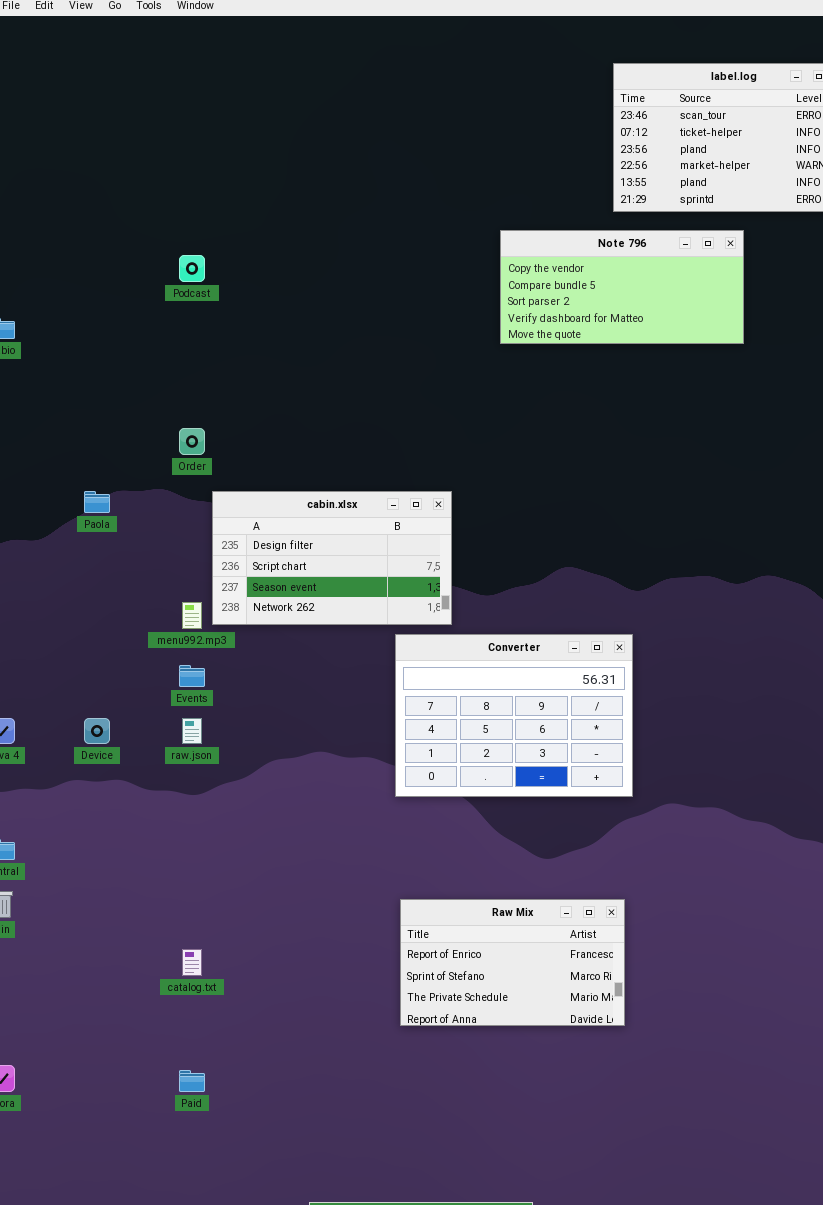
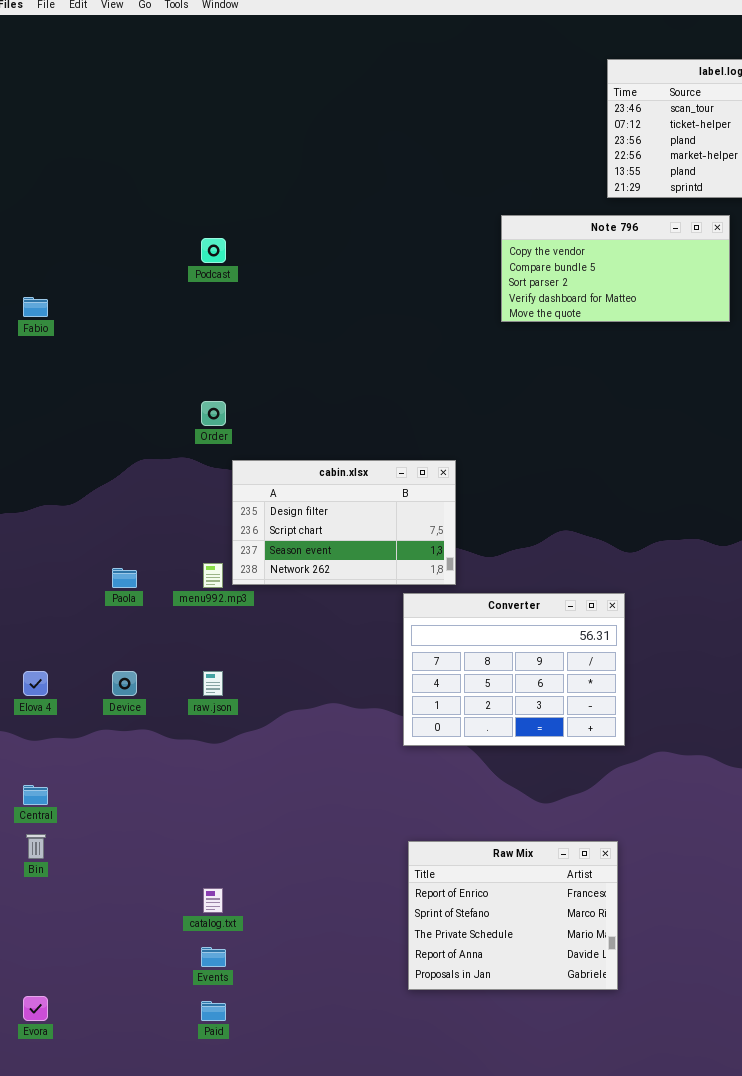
Paola: [84,491,110,513] -> [112,568,137,588], moved
Events: [179,665,205,687] -> [201,947,226,967], moved
Raw Mix: [400,899,625,1026] -> [408,841,618,990], resized

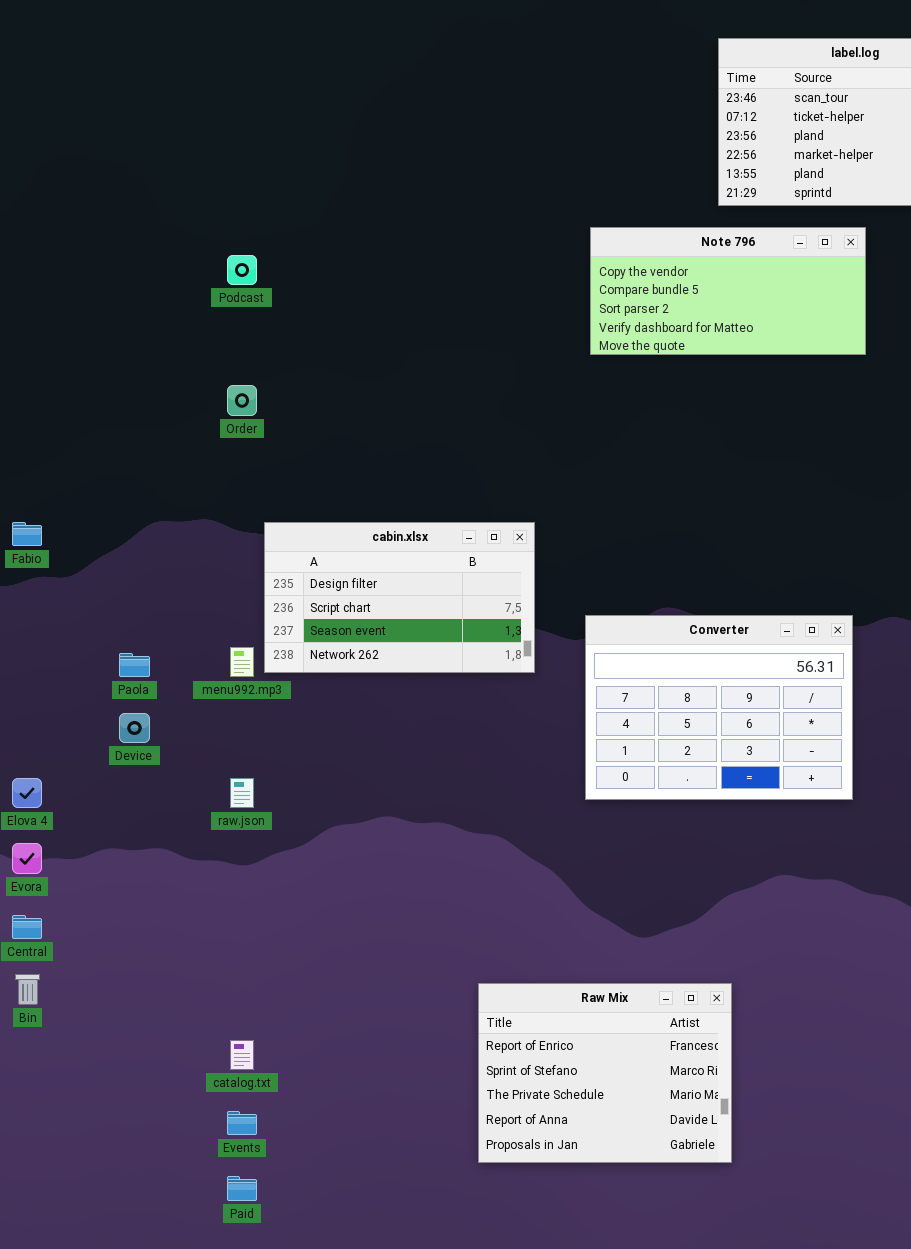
Fabio: [23,297,48,317] -> [12,522,42,546], moved
Order: [201,401,226,426] -> [227,385,257,416], moved
Converter: [403,593,625,746] -> [585,615,853,800], moved
Device: [112,671,137,696] -> [119,713,150,743], moved
Evora: [23,996,48,1021] -> [12,843,42,874], moved

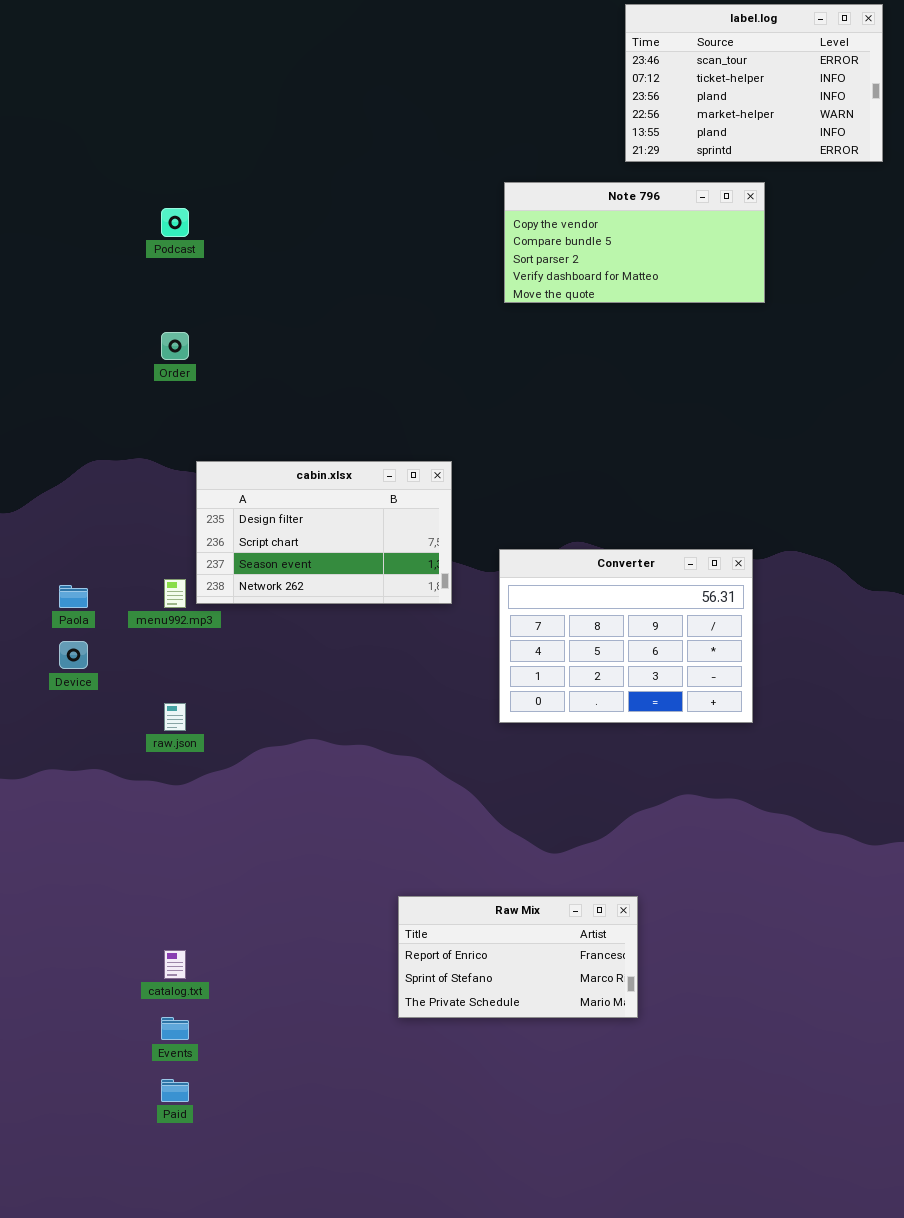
Raw Mix: [478,983,732,1163] -> [398,896,638,1018], resized

